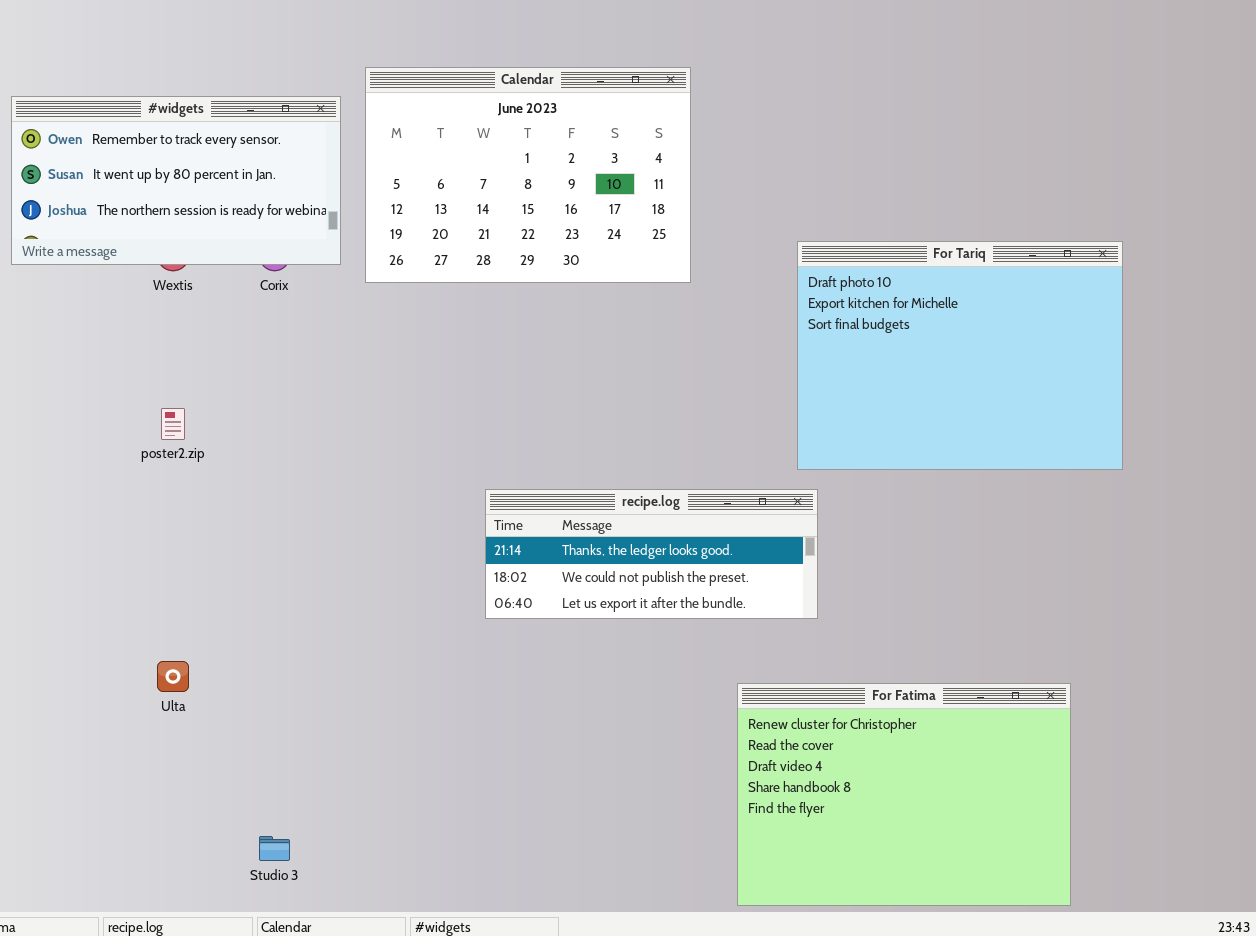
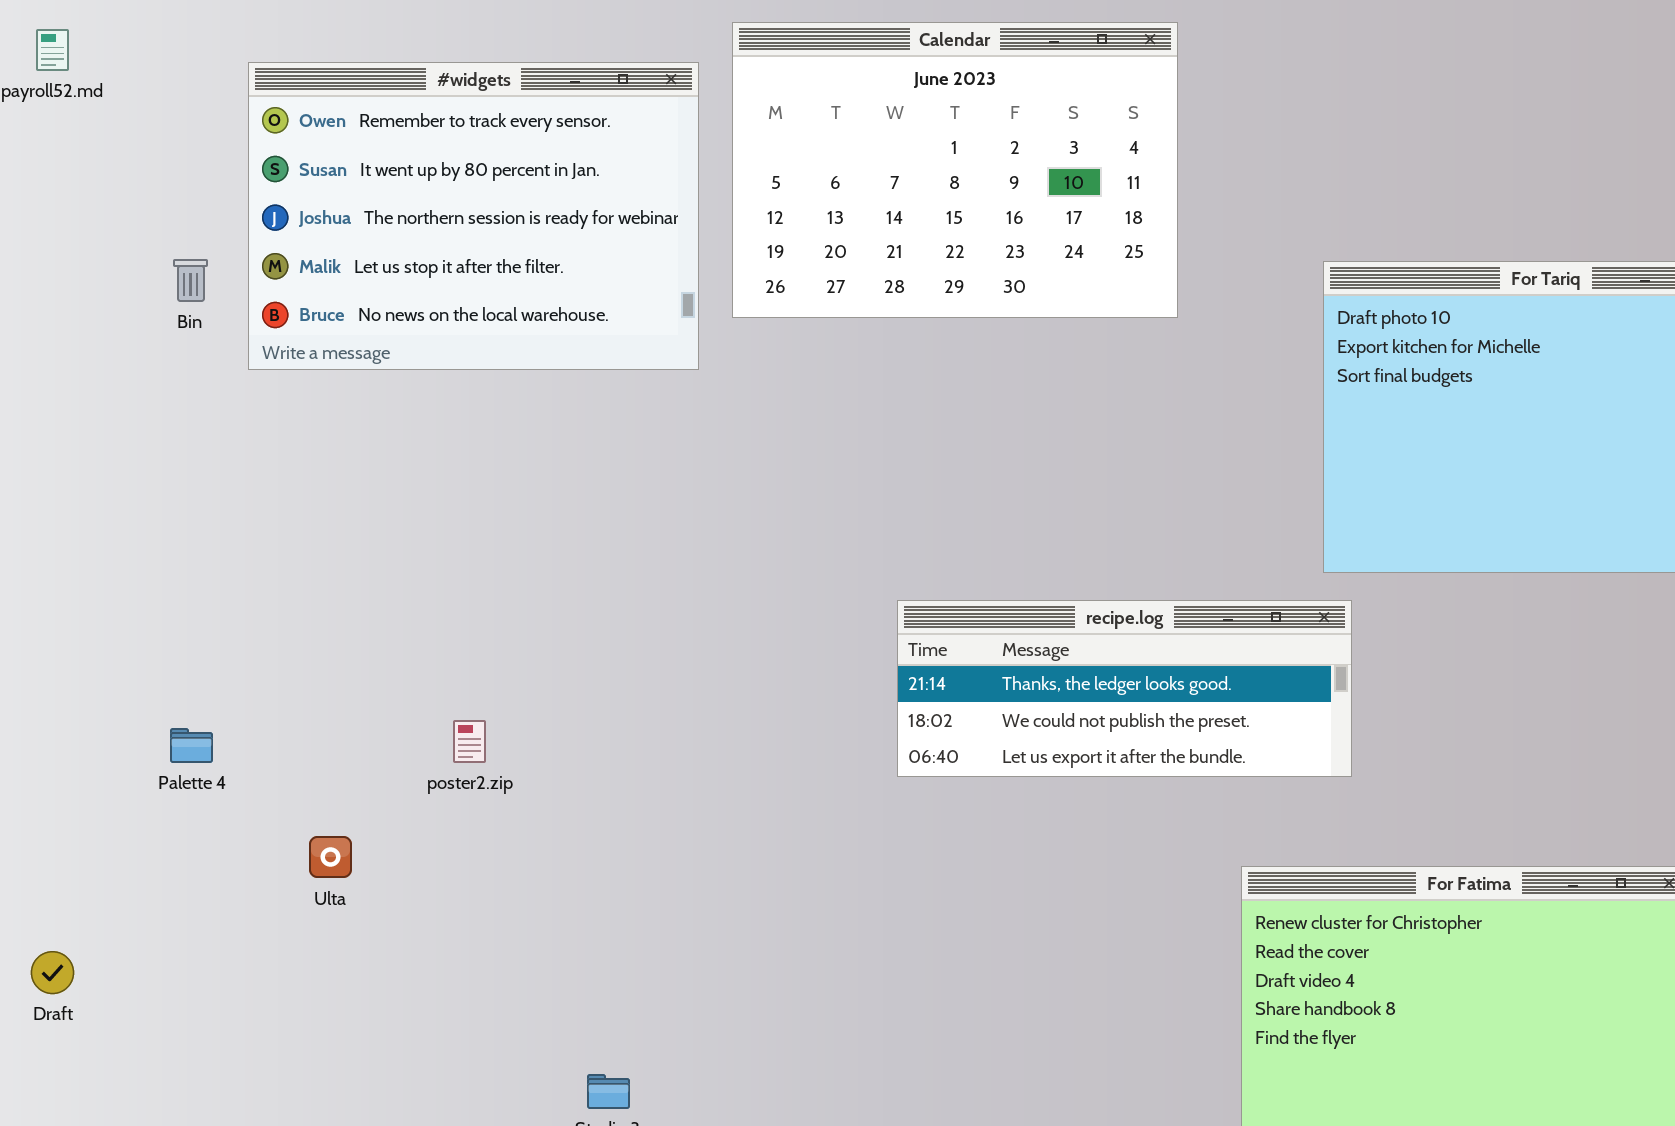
#widgets: [11,96,341,265] -> [248,62,699,370], resized
poster2.zip: [161,408,185,440] -> [453,720,486,763], moved
Ulta: [157,661,189,692] -> [309,836,352,878], moved

